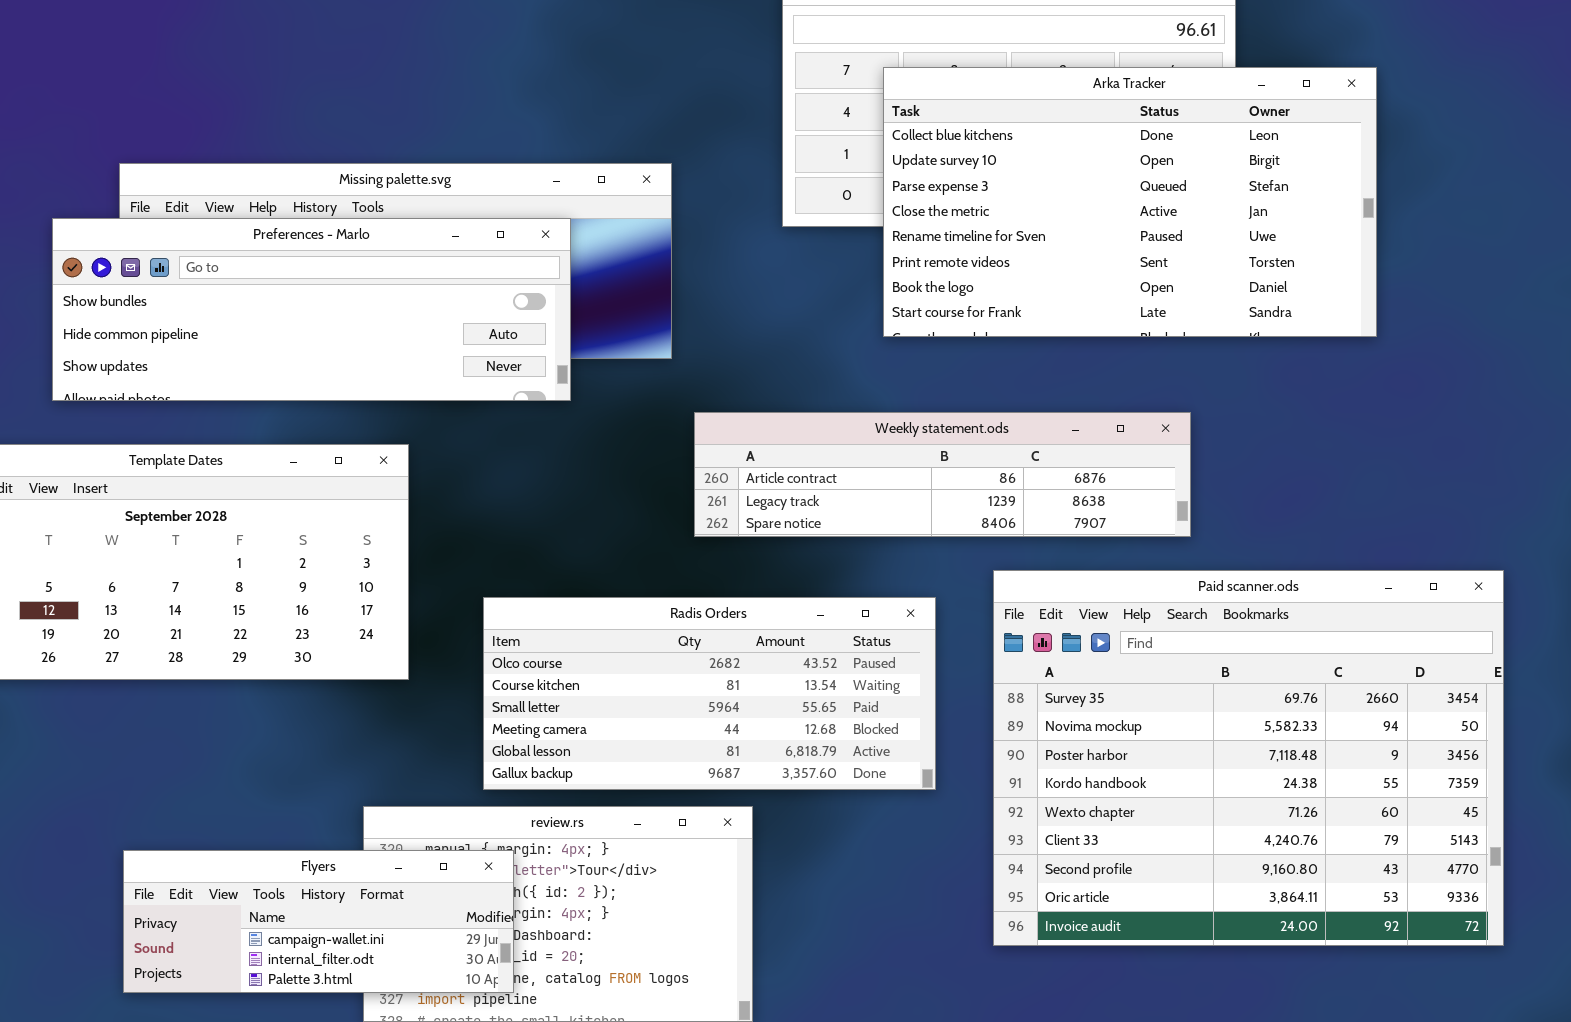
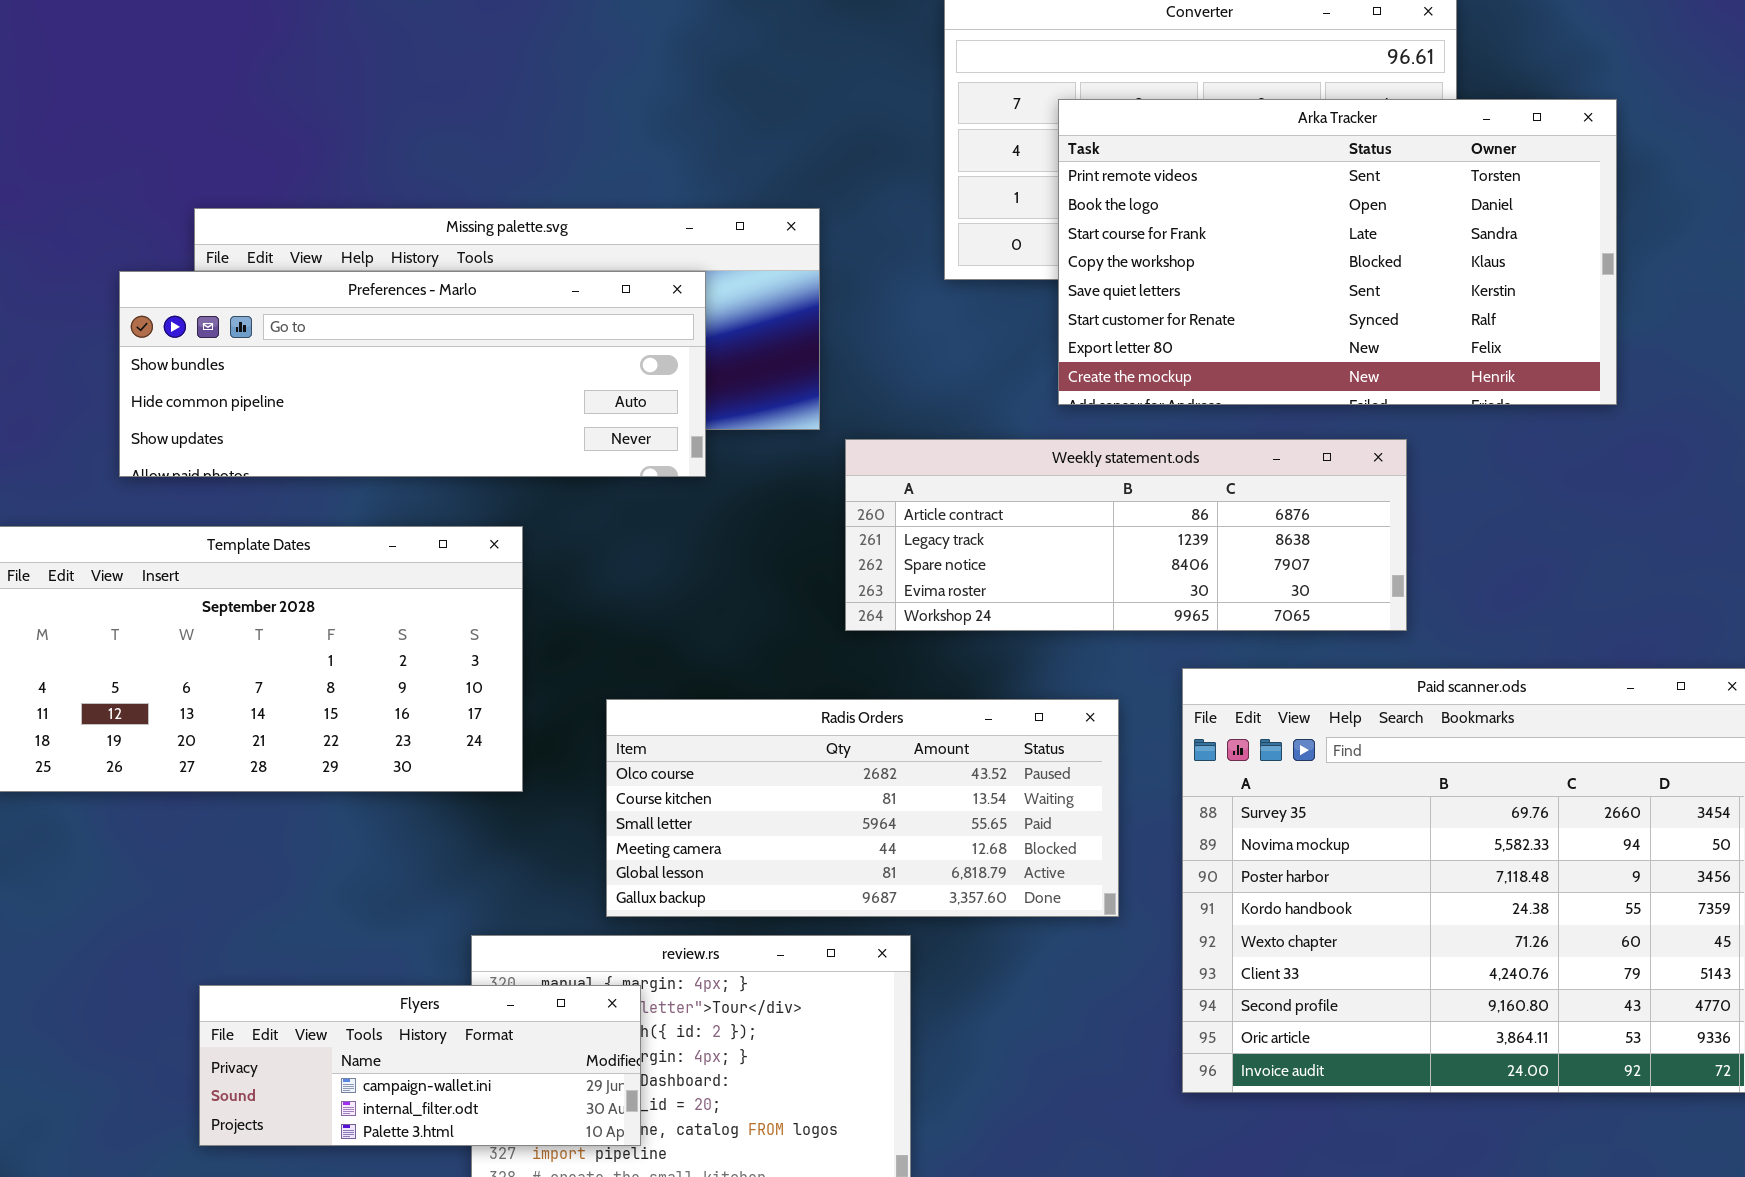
Arka Tracker: [883,67,1377,337] -> [1058,99,1617,405], scrolled down 5 rows
Weekly statement.ods: [694,412,1191,537] -> [845,439,1407,631], resized

